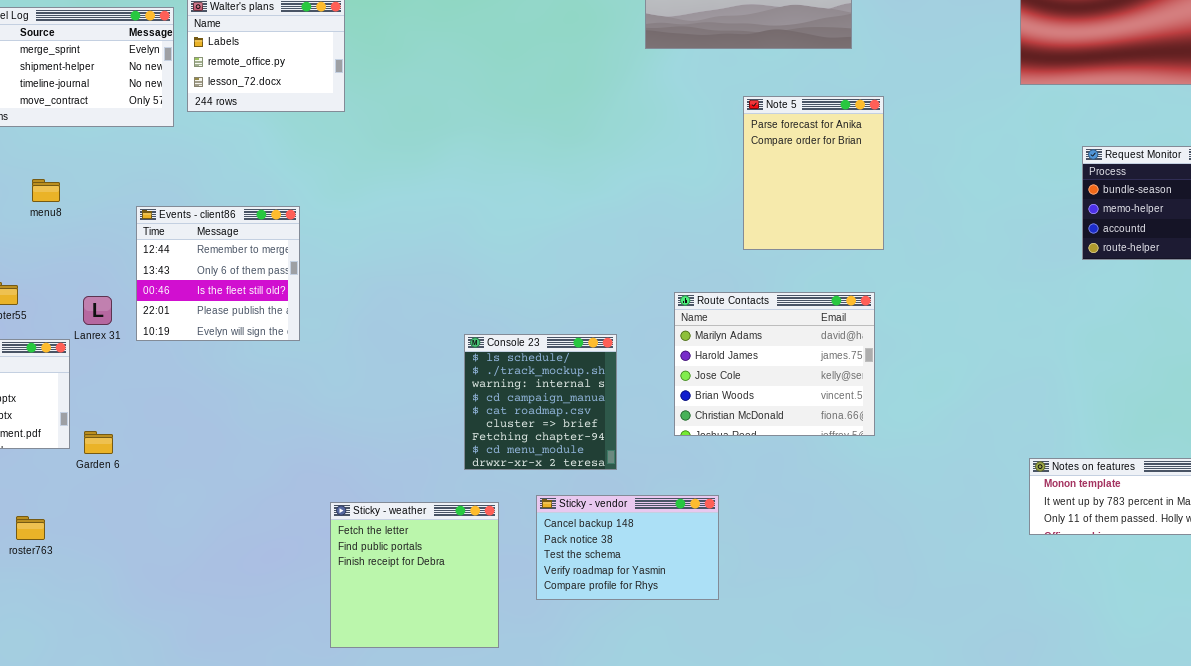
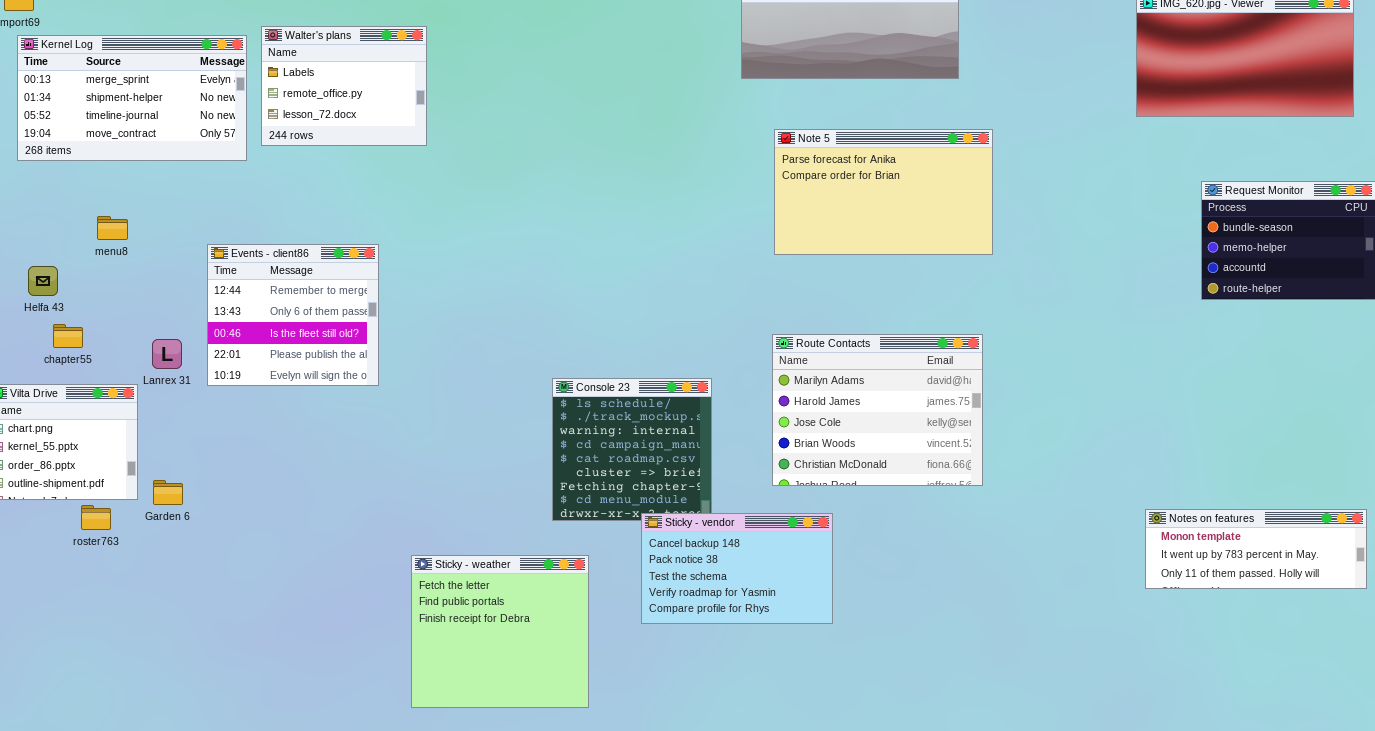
Note 5: [743,96,884,250] -> [774,129,993,255], resized
Sticky - vendor: [536,495,719,600] -> [641,513,833,624], moved
roster763: [16,516,45,540] -> [81,505,111,530], moved

